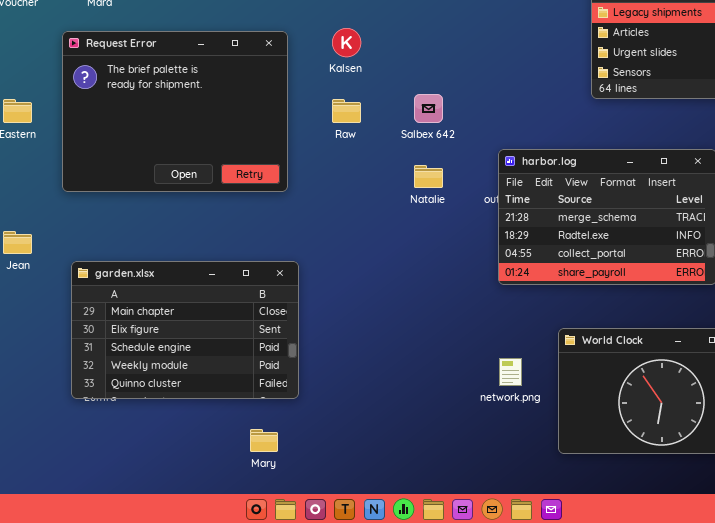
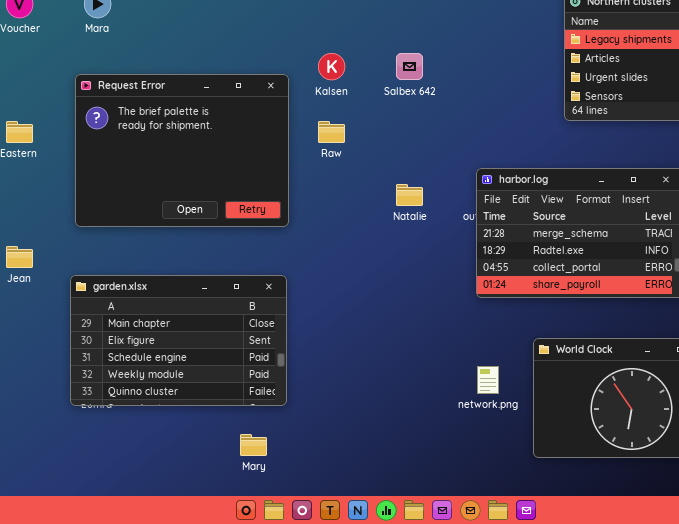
Request Error: [62,31,288,192] -> [75,74,289,227], moved
Salbex 642: [414,94,443,123] -> [396,53,423,80], moved

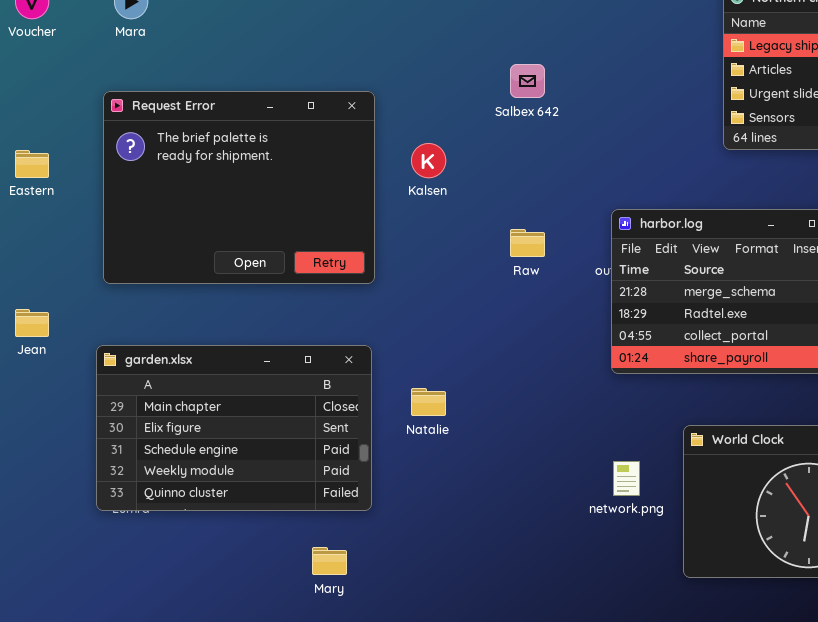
Kalsen: [318,53,345,80] -> [411,143,446,178], moved
Raw: [318,121,345,143] -> [510,229,545,257], moved
Natalie: [396,184,423,206] -> [411,388,446,416], moved

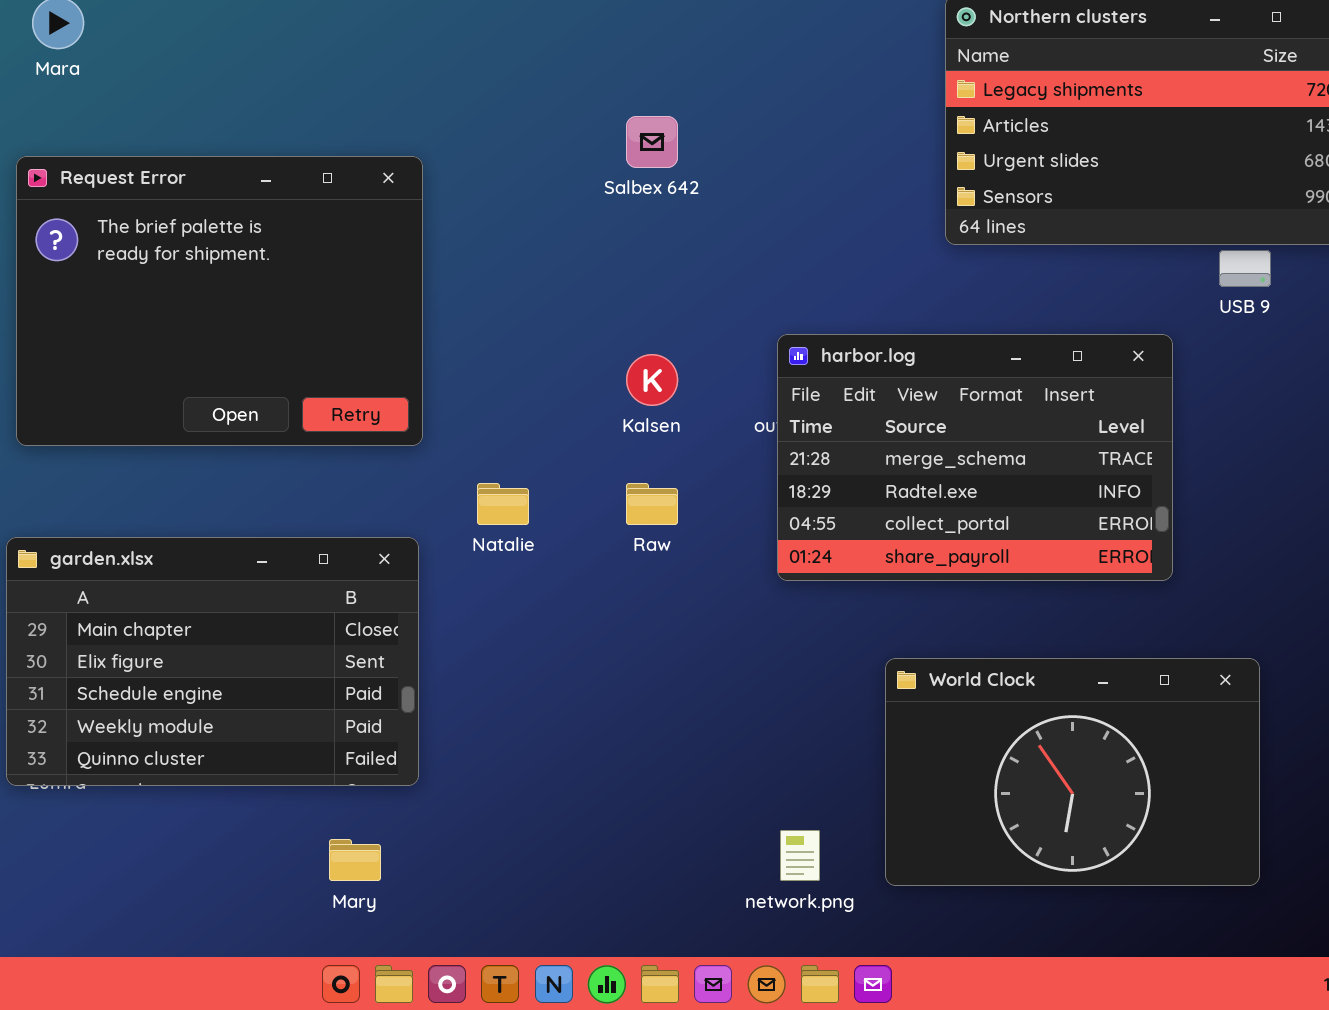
Kalsen: [411,143,446,178] -> [626,354,678,406], moved
Raw: [510,229,545,257] -> [626,483,678,525], moved
Natalie: [411,388,446,416] -> [477,483,529,525], moved
network.png: [613,461,640,496] -> [780,830,820,881], moved

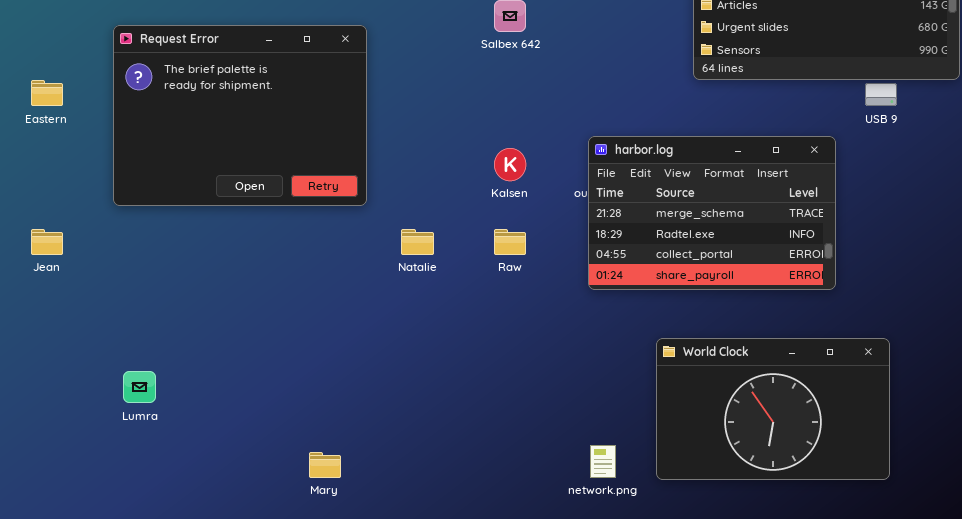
garden.xlsx: [6,537,419,786] -> none, closed

